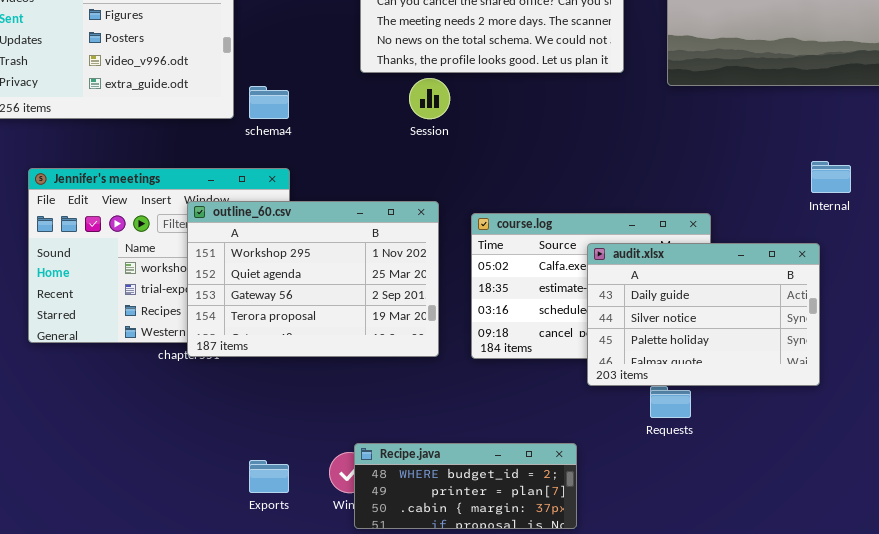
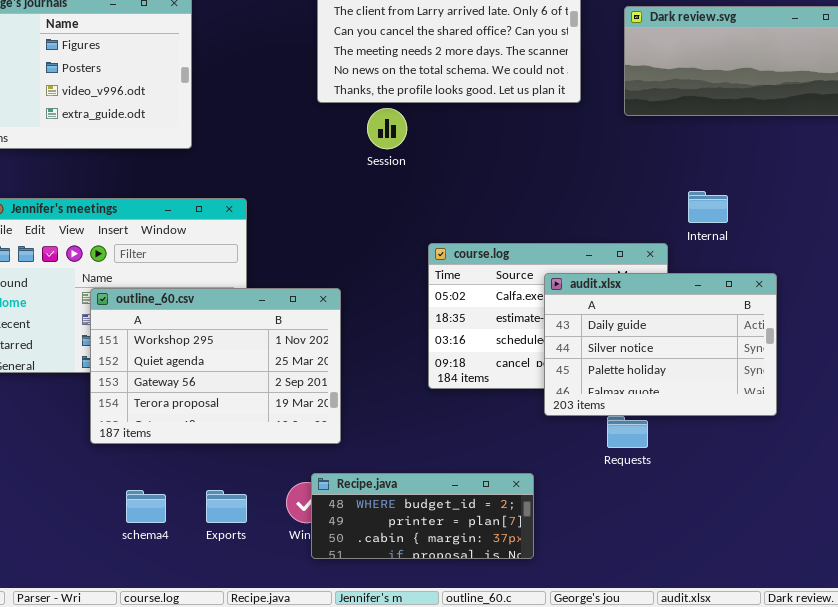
schema4: [249,86,289,119] -> [126,490,166,523], moved
Internal: [811,161,851,193] -> [688,191,728,223], moved
outline_60.csv: [187,201,439,357] -> [90,288,341,444], moved

